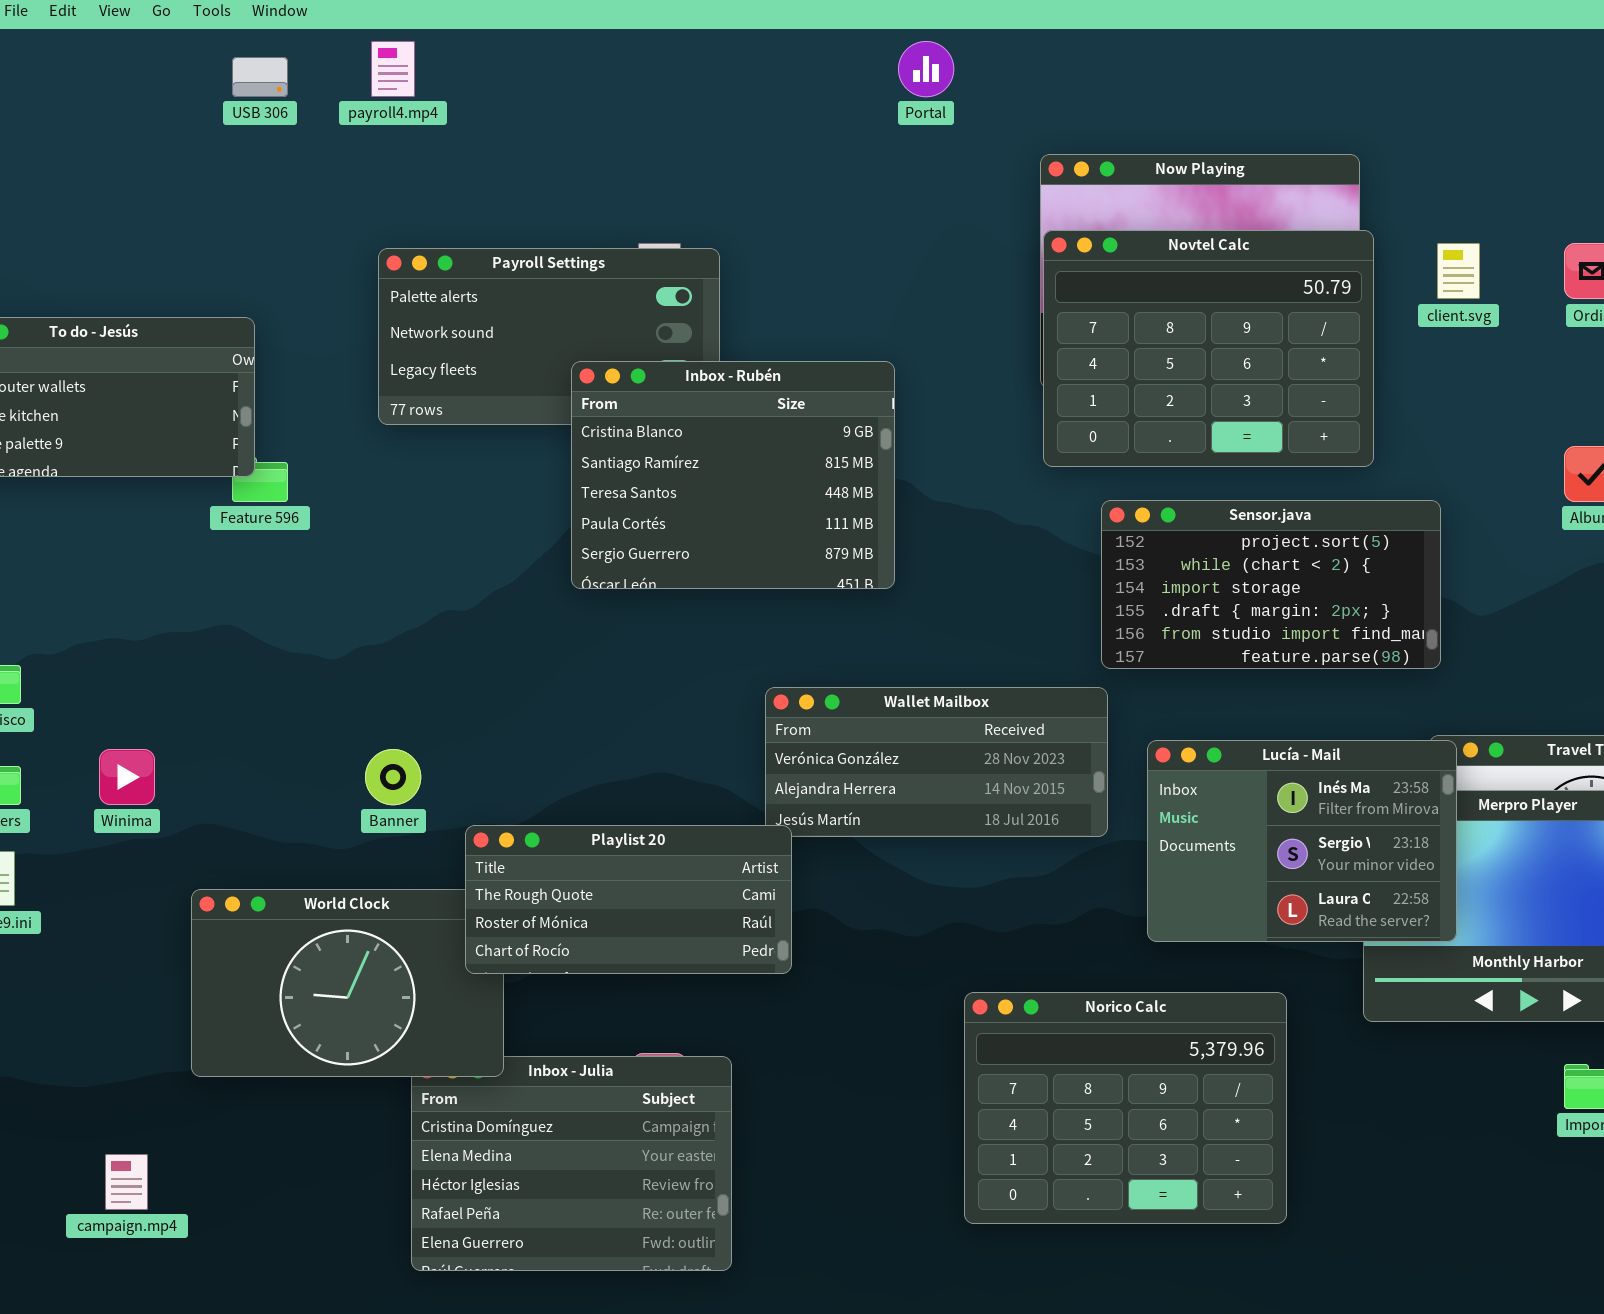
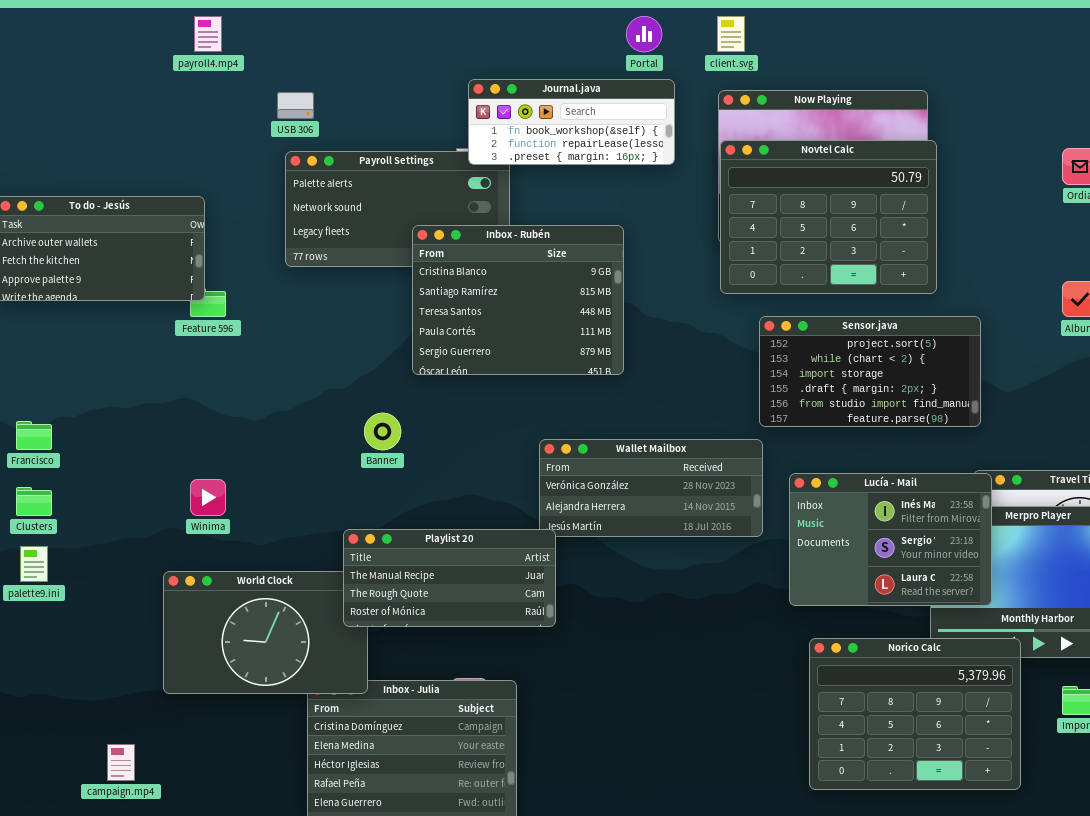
payroll4.mp4: [371,41,415,97] -> [194,16,222,52], moved
USB 306: [232,57,288,97] -> [277,92,314,119], moved
Journal.java: none -> [468,79,675,165], opened
client.svg: [1437,243,1480,299] -> [717,16,745,52], moved
Winima: [99,749,155,805] -> [190,479,226,516], moved
Banner: [365,749,421,805] -> [364,413,401,450], moved
Playlist 20: [465,825,792,974] -> [343,529,556,627], scrolled up 1 row
Norico Calc: [964,992,1287,1224] -> [809,638,1021,790], moved

